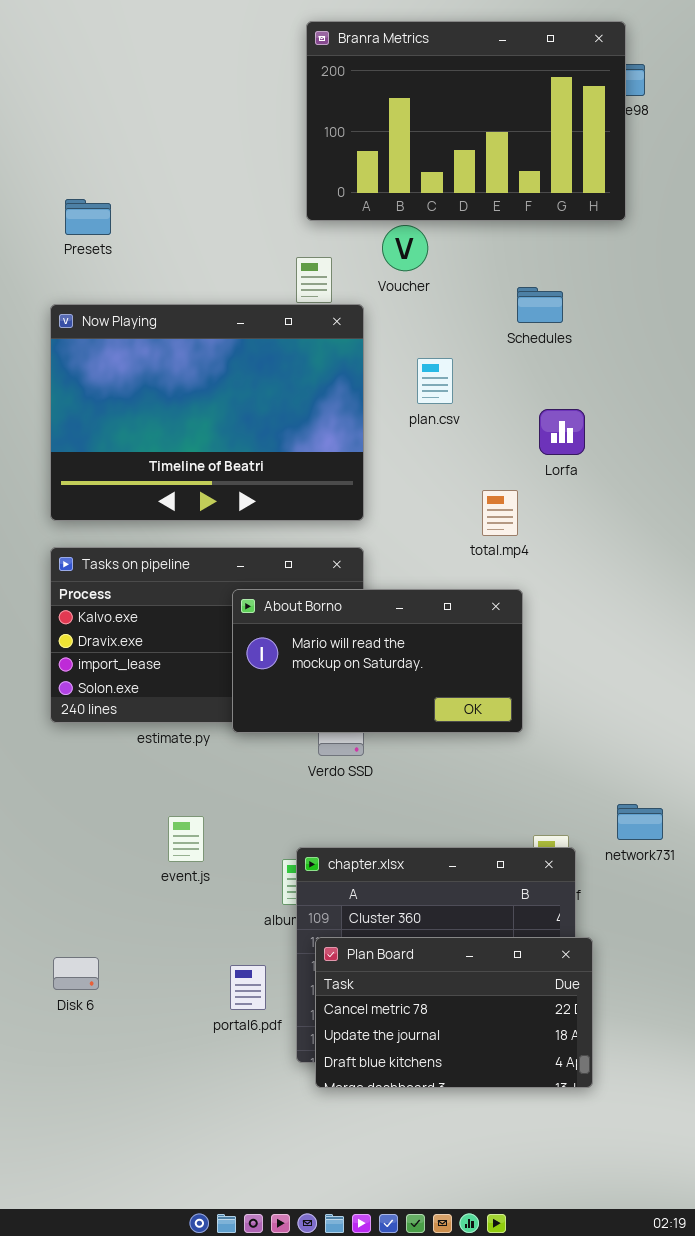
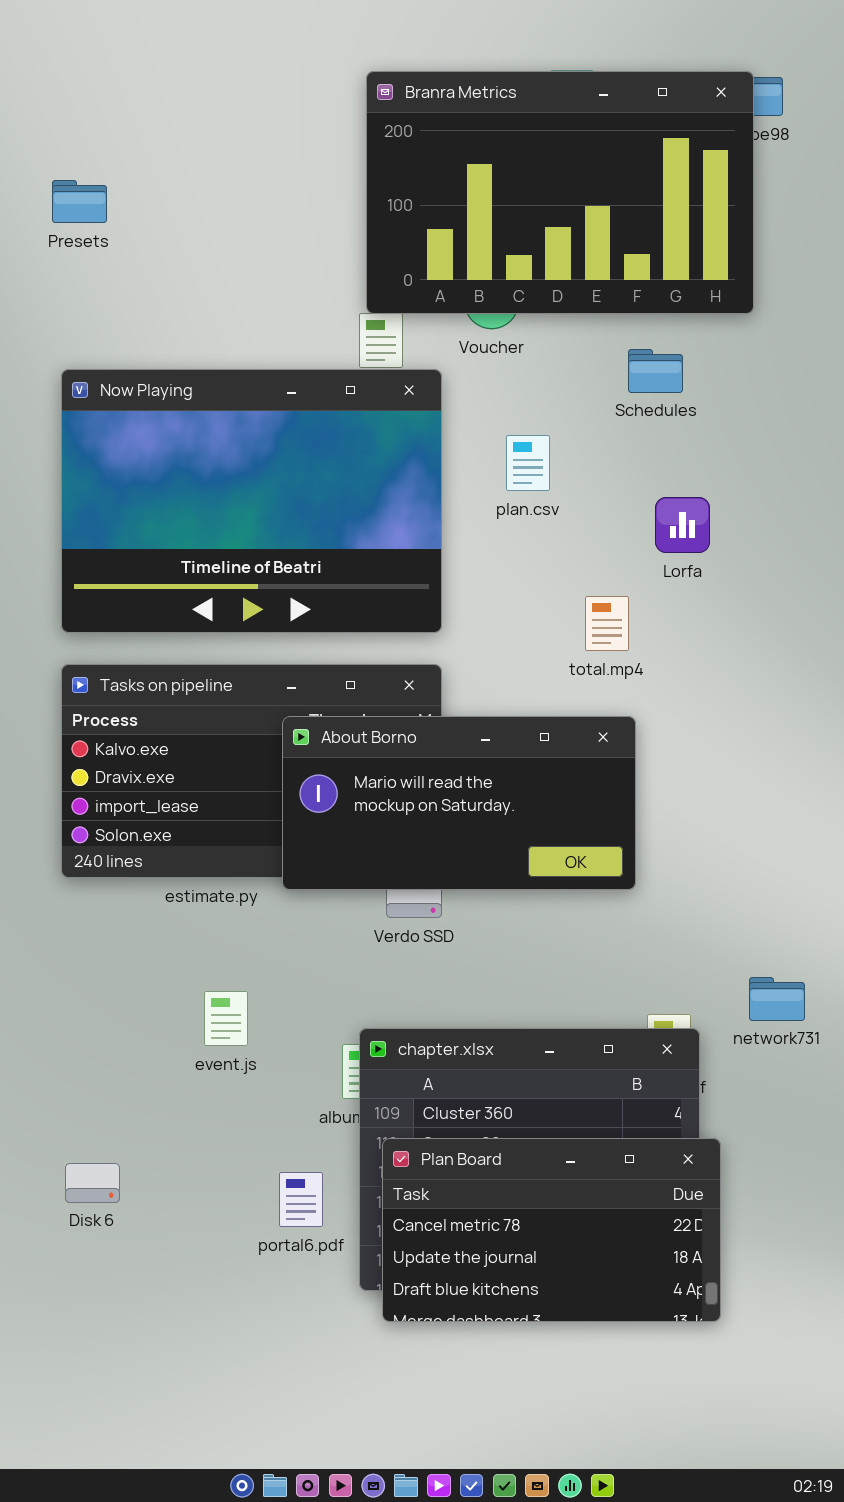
Branra Metrics: [306,21,626,221] -> [366,71,754,314], moved
Presets: [65,199,111,235] -> [52,180,107,223], moved

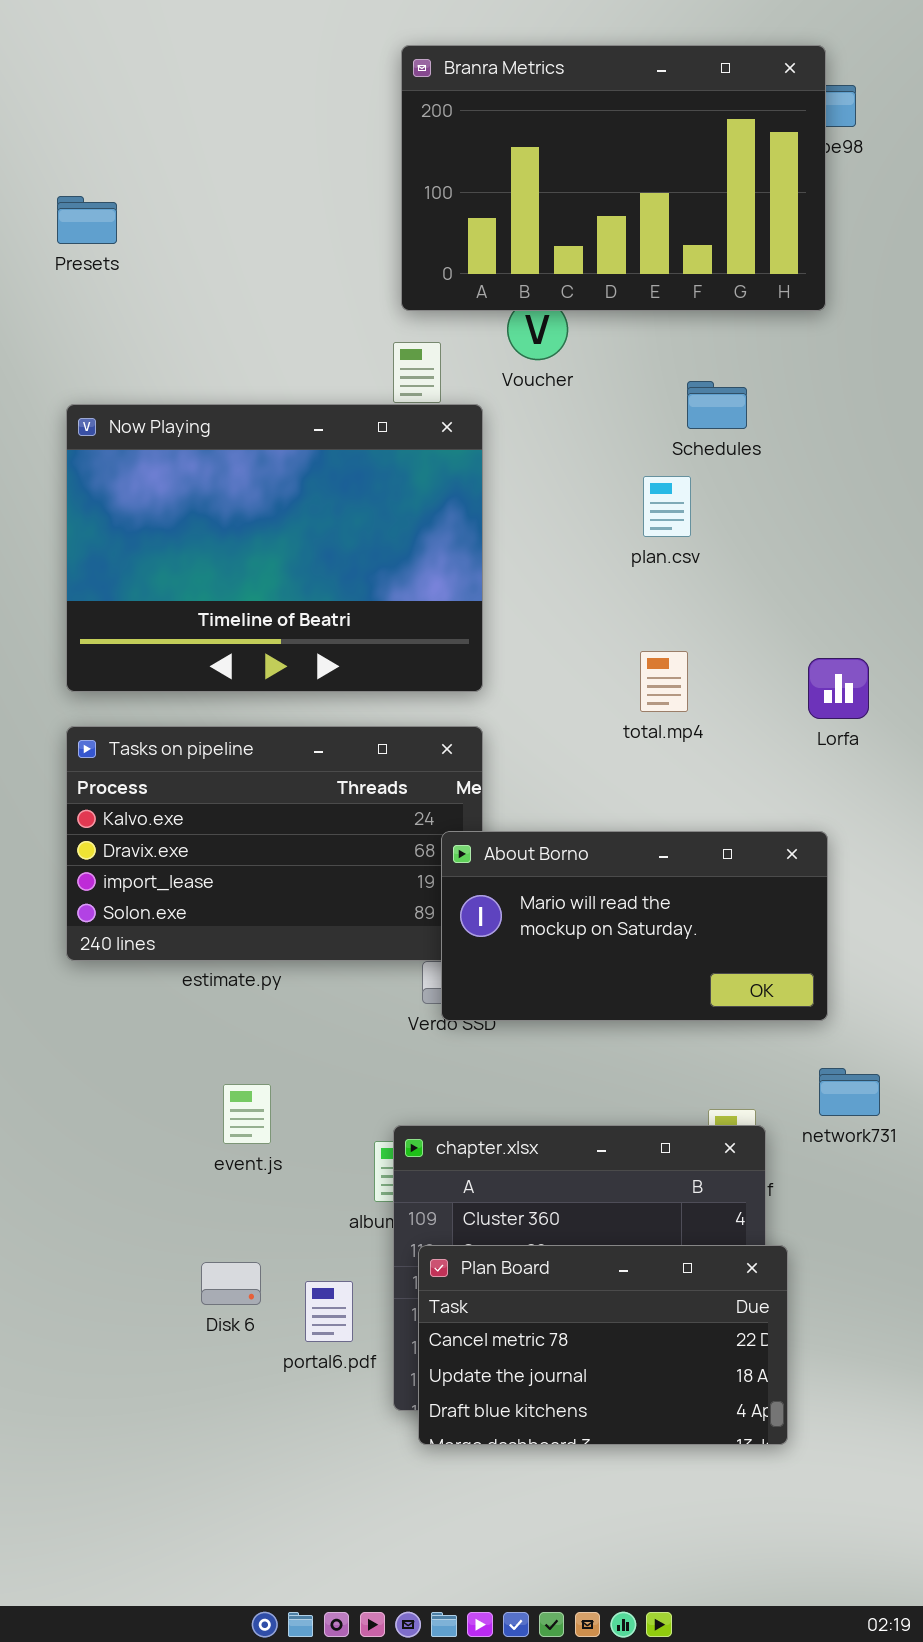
Branra Metrics: [366,71,754,314] -> [401,45,826,311], moved
plan.csv: [506,435,550,491] -> [643,476,691,537], moved
Lorfa: [655,497,710,553] -> [808,658,869,719], moved
About Borno: [282,716,636,890] -> [441,831,828,1021], moved
Disk 6: [65,1163,120,1203] -> [201,1262,261,1305], moved

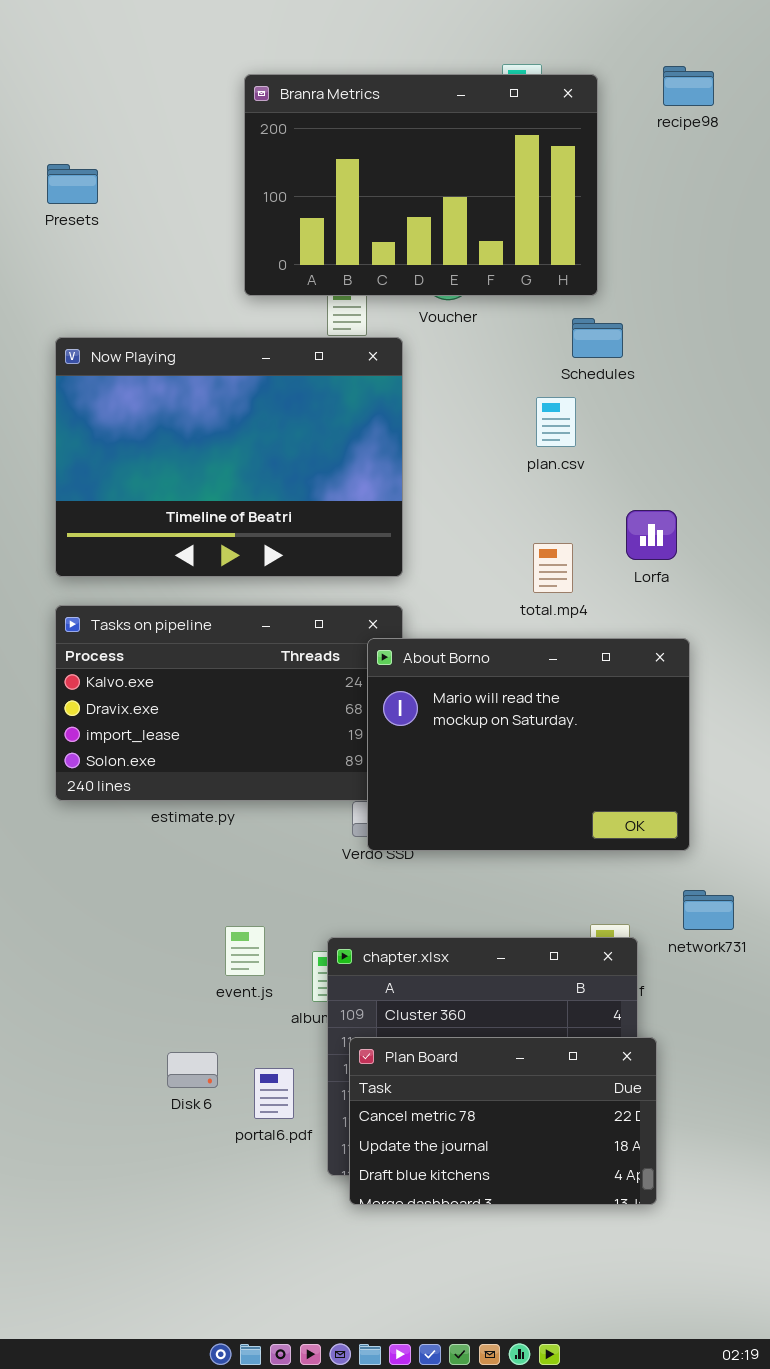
Branra Metrics: [401,45,826,311] -> [244,74,598,296], moved
Lorfa: [808,658,869,719] -> [626,510,677,560], moved
About Borno: [441,831,828,1021] -> [367,638,690,851], resized
event.js: [223,1084,271,1144] -> [225,926,265,976], moved

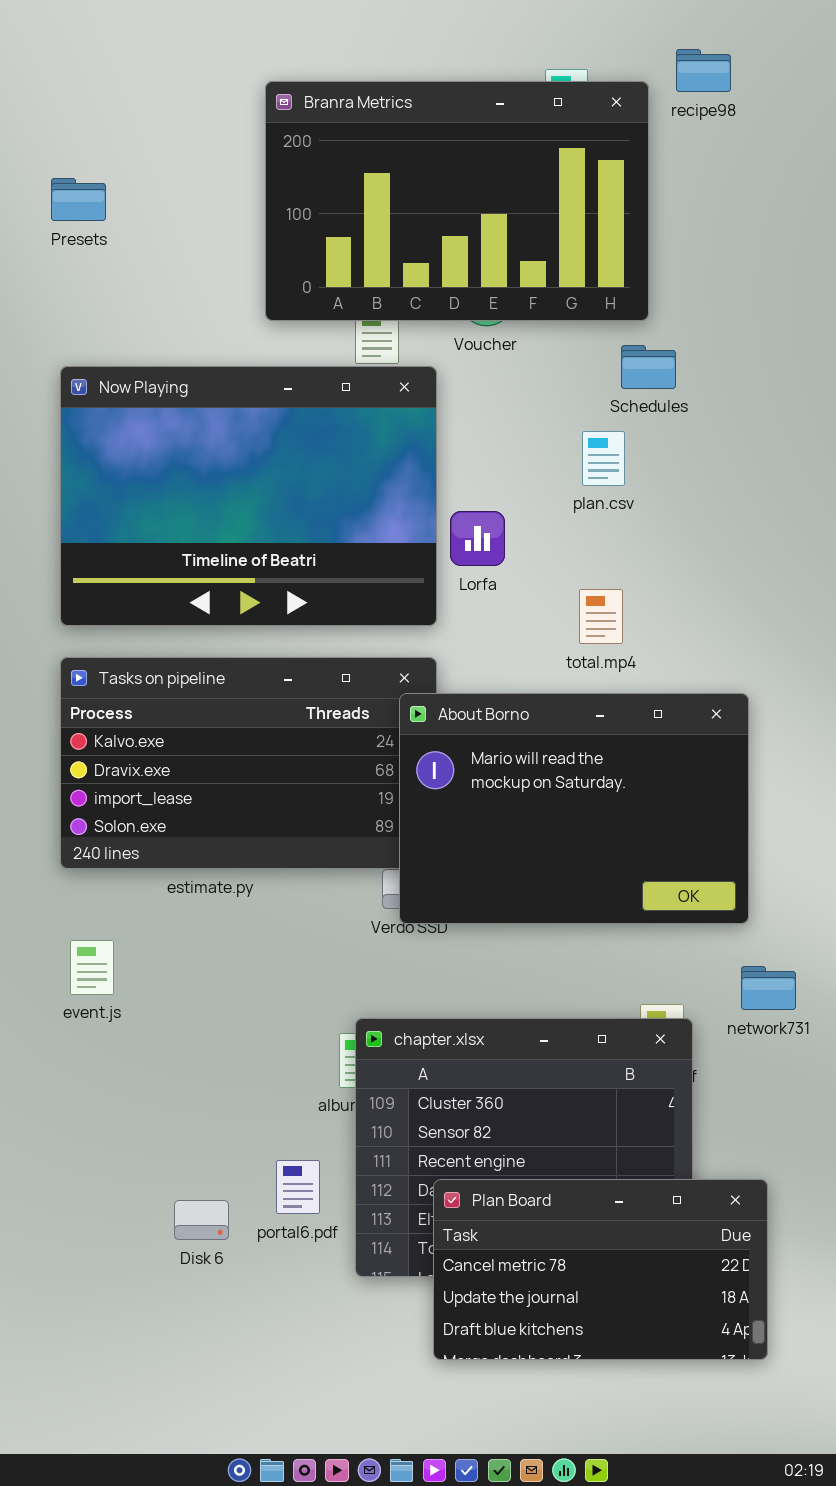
recipe98: [663,66,714,106] -> [676,49,731,92], moved
Lorfa: [626,510,677,560] -> [450,511,505,566], moved
event.js: [225,926,265,976] -> [70,940,114,995], moved
Plan Board: [349,1037,657,1205] -> [433,1179,768,1360], moved
Disk 6: [167,1052,218,1088] -> [174,1200,229,1240], moved

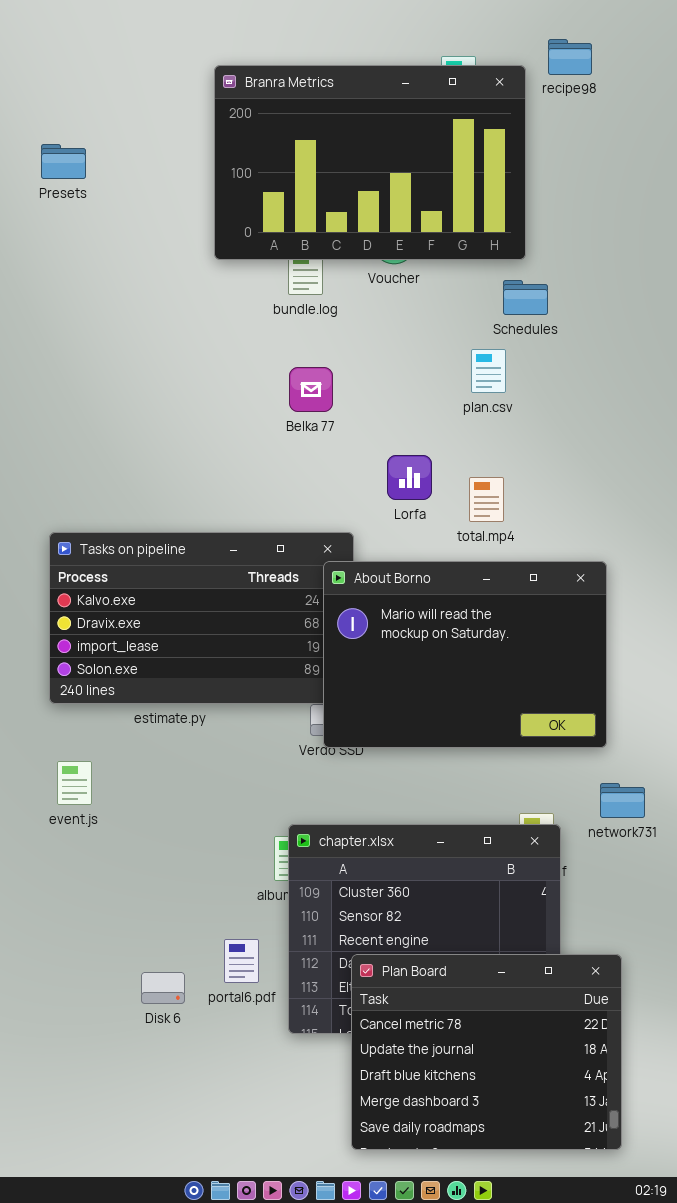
Now Playing: [60,366,437,626] -> none, closed
Lorfa: [450,511,505,566] -> [387,455,432,500], moved
Plan Board: [433,1179,768,1360] -> [351,954,622,1150], resized

